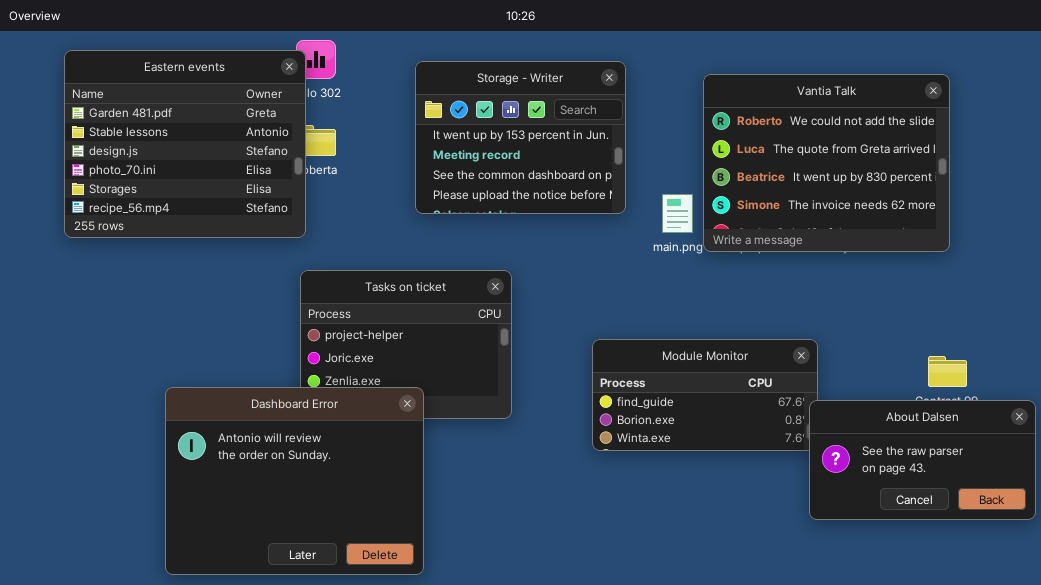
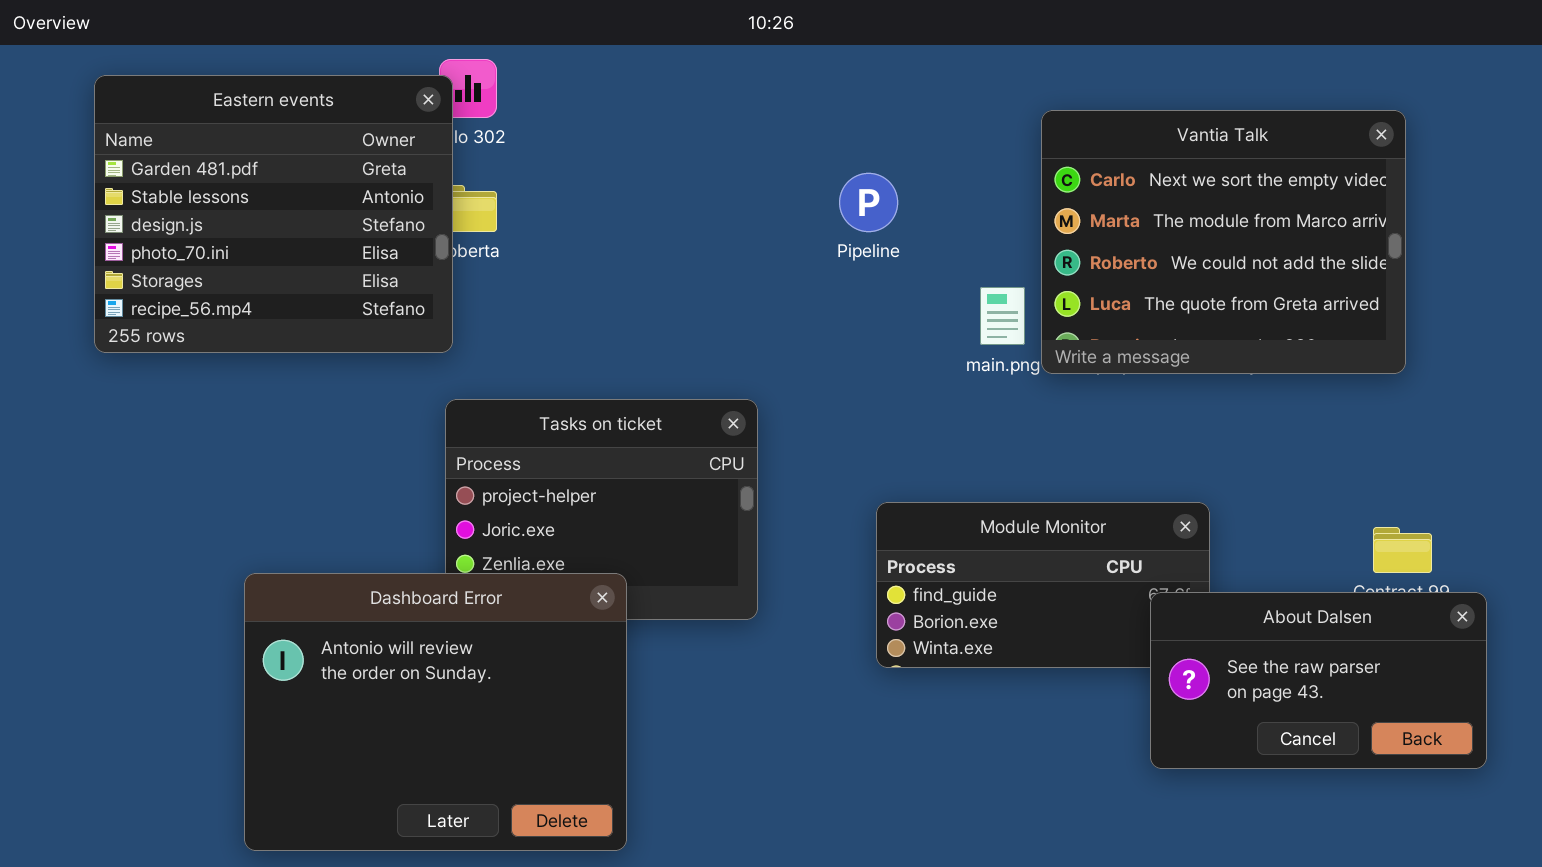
Storage - Writer: [415,61,626,214] -> none, closed
Vantia Talk: [703,74,950,252] -> [1041,110,1406,374], scrolled up 2 rows
About Dalsen: [809,400,1036,520] -> [1150,592,1487,769], moved

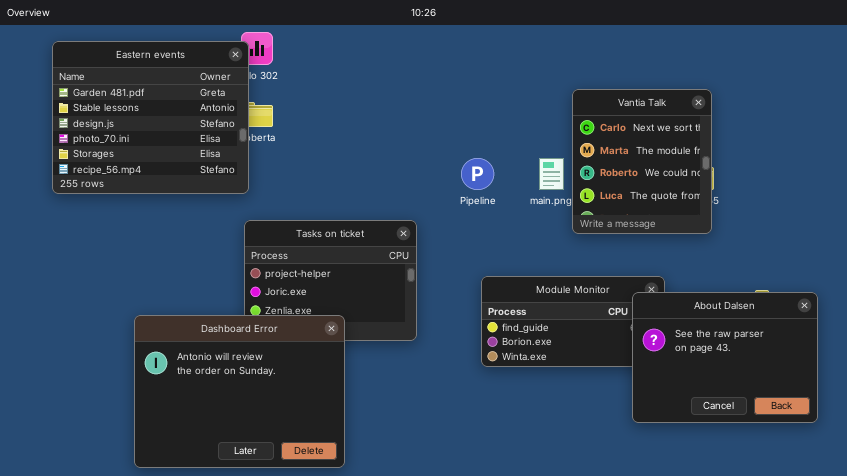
Vantia Talk: [1041,110,1406,374] -> [572,89,712,234], moved, resized
Pipeline: [839,173,898,232] -> [461,158,494,190], moved
About Dalsen: [1150,592,1487,769] -> [632,292,818,423], resized

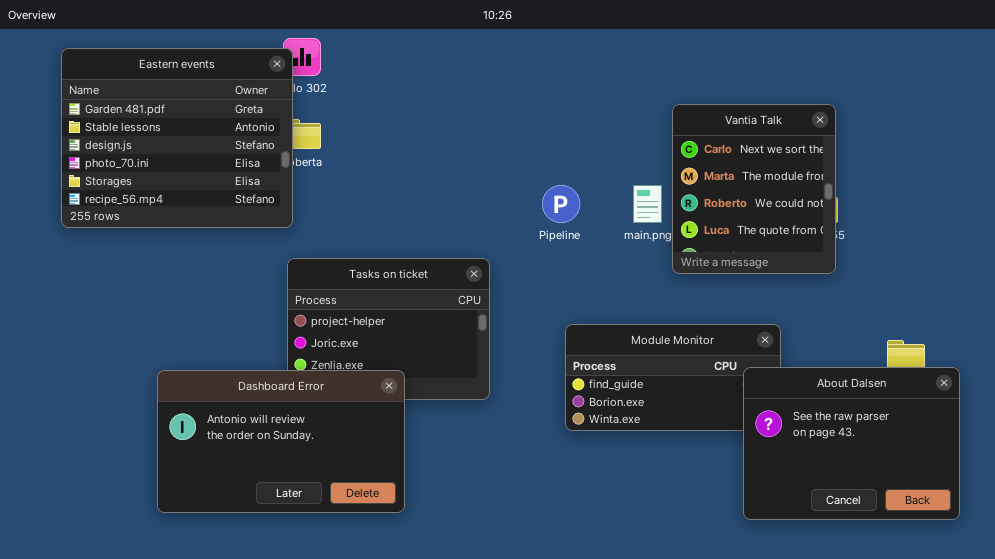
About Dalsen: [632,292,818,423] -> [743,367,960,520], moved
Dashboard Error: [134,315,345,468] -> [157,370,405,513], resized

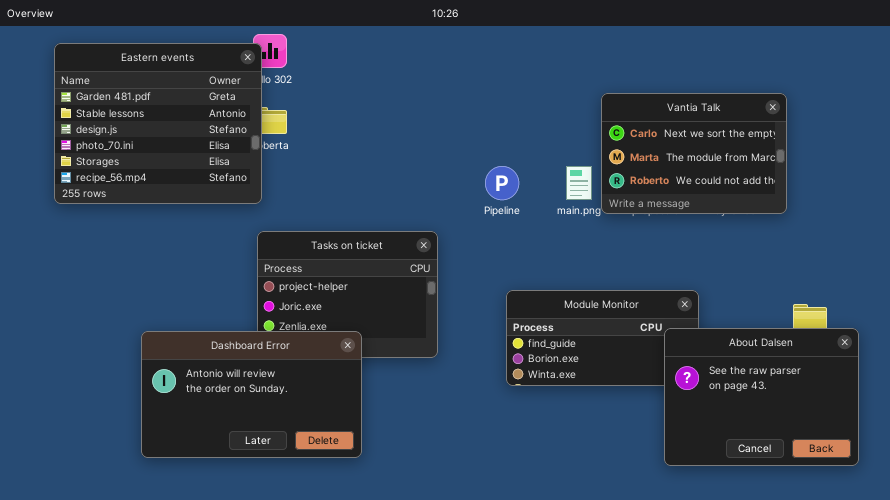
Vantia Talk: [672,104,836,274] -> [601,93,787,214], resized

